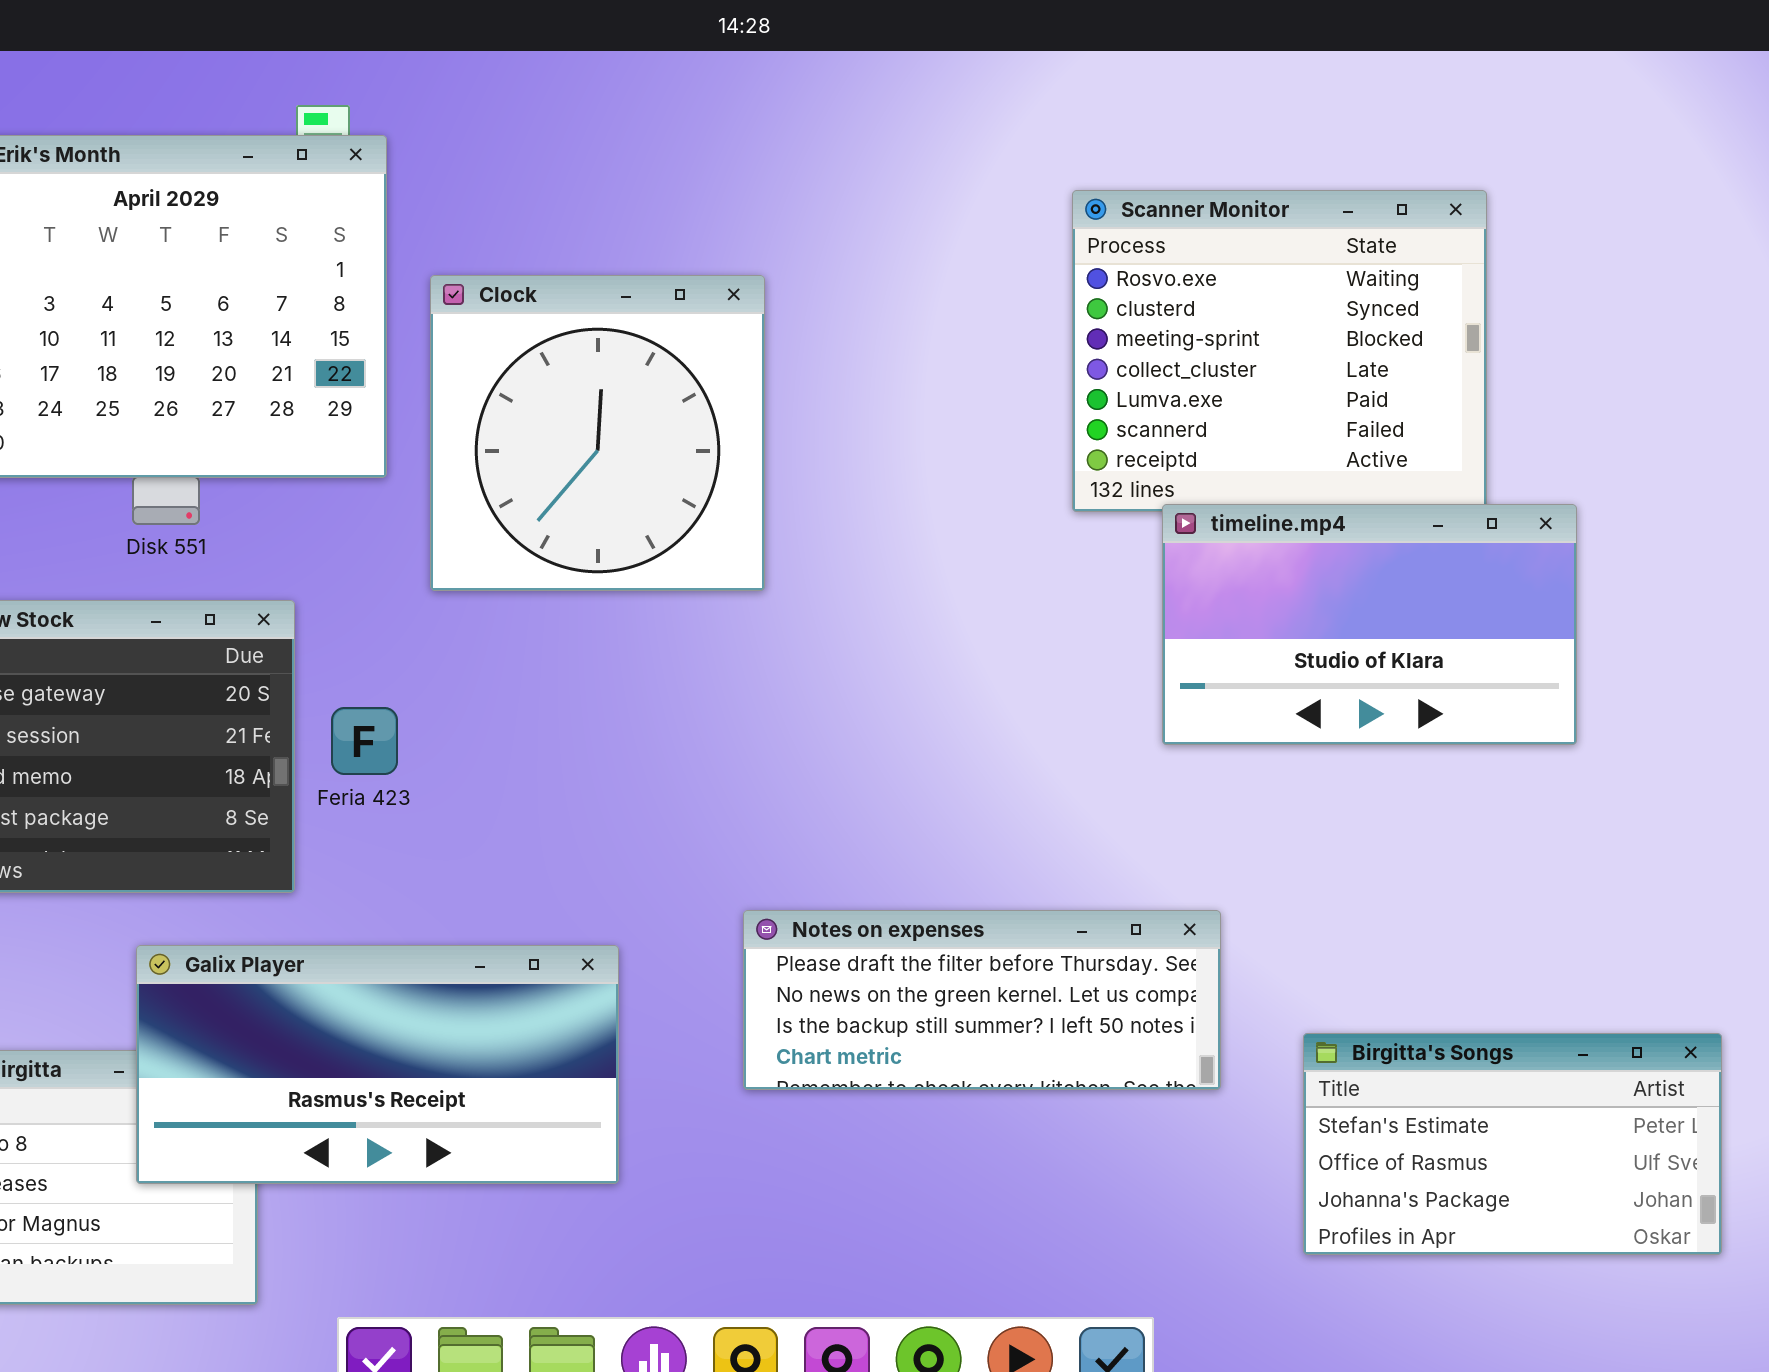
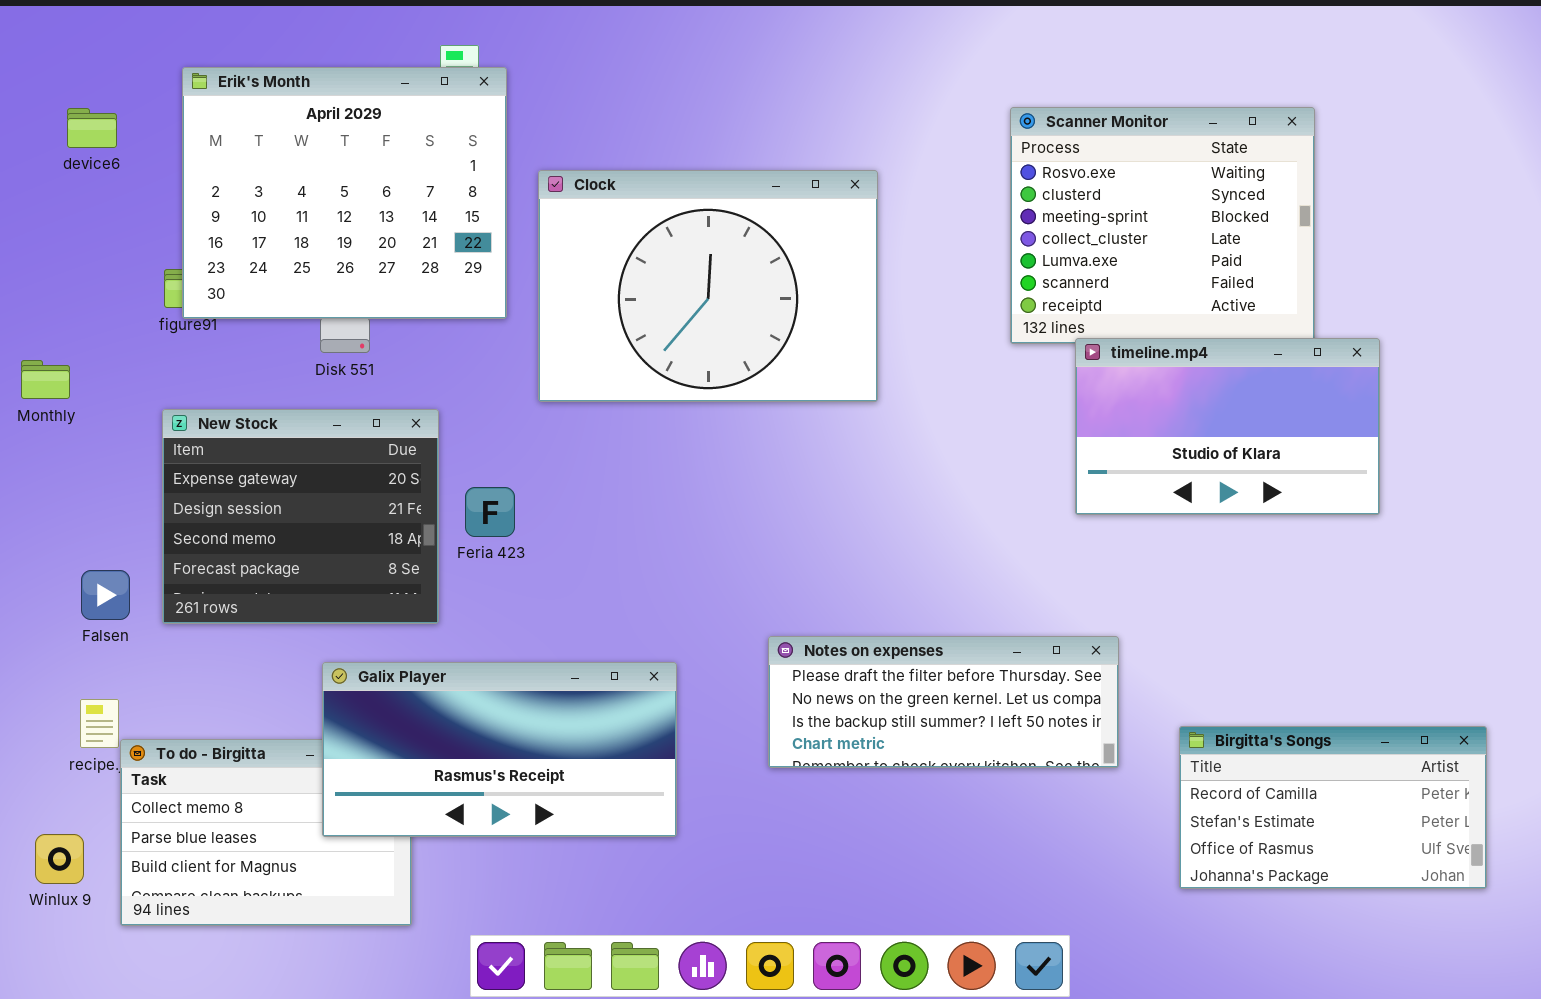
Clock: [430,275,765,591] -> [538,170,878,402], resized
Birgitta's Songs: [1303,1033,1722,1255] -> [1179,726,1487,889], scrolled up 1 row

